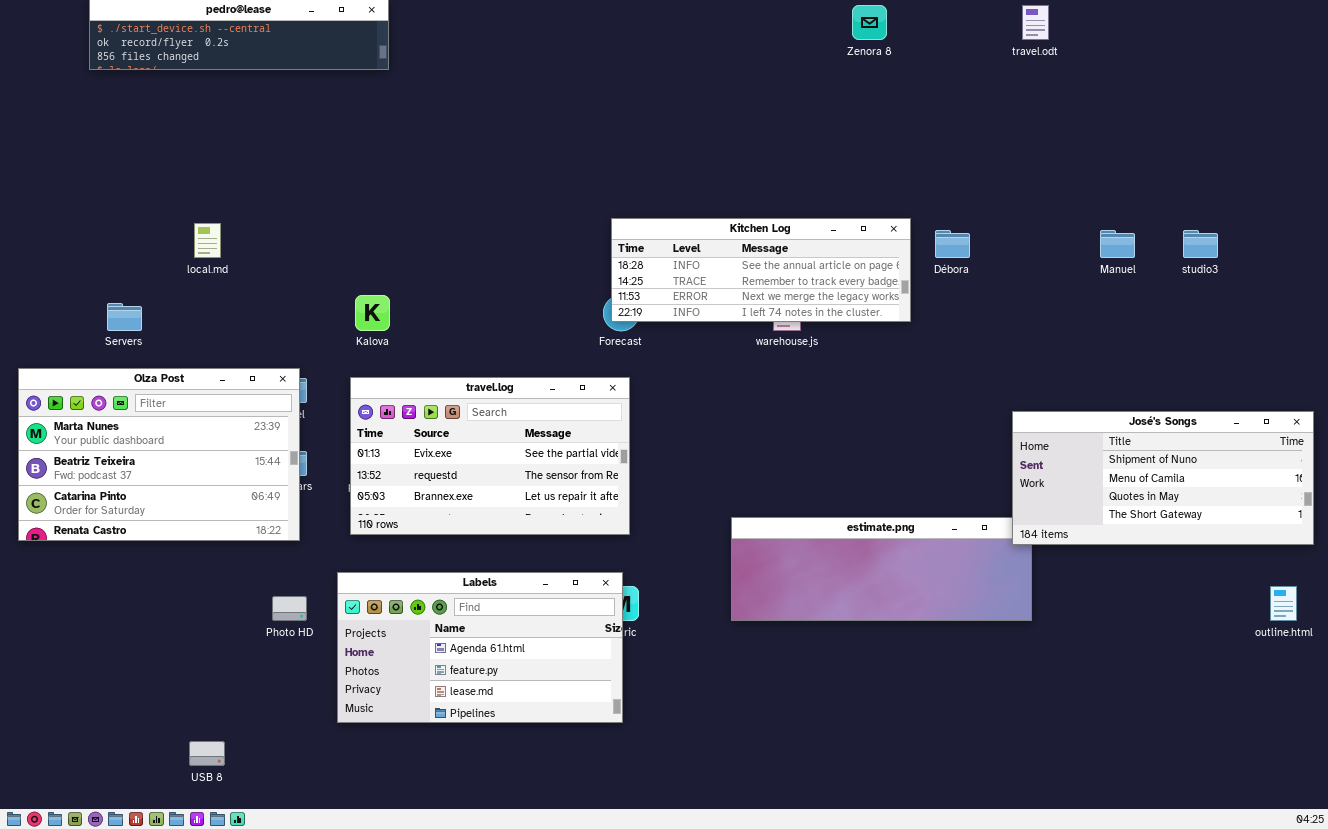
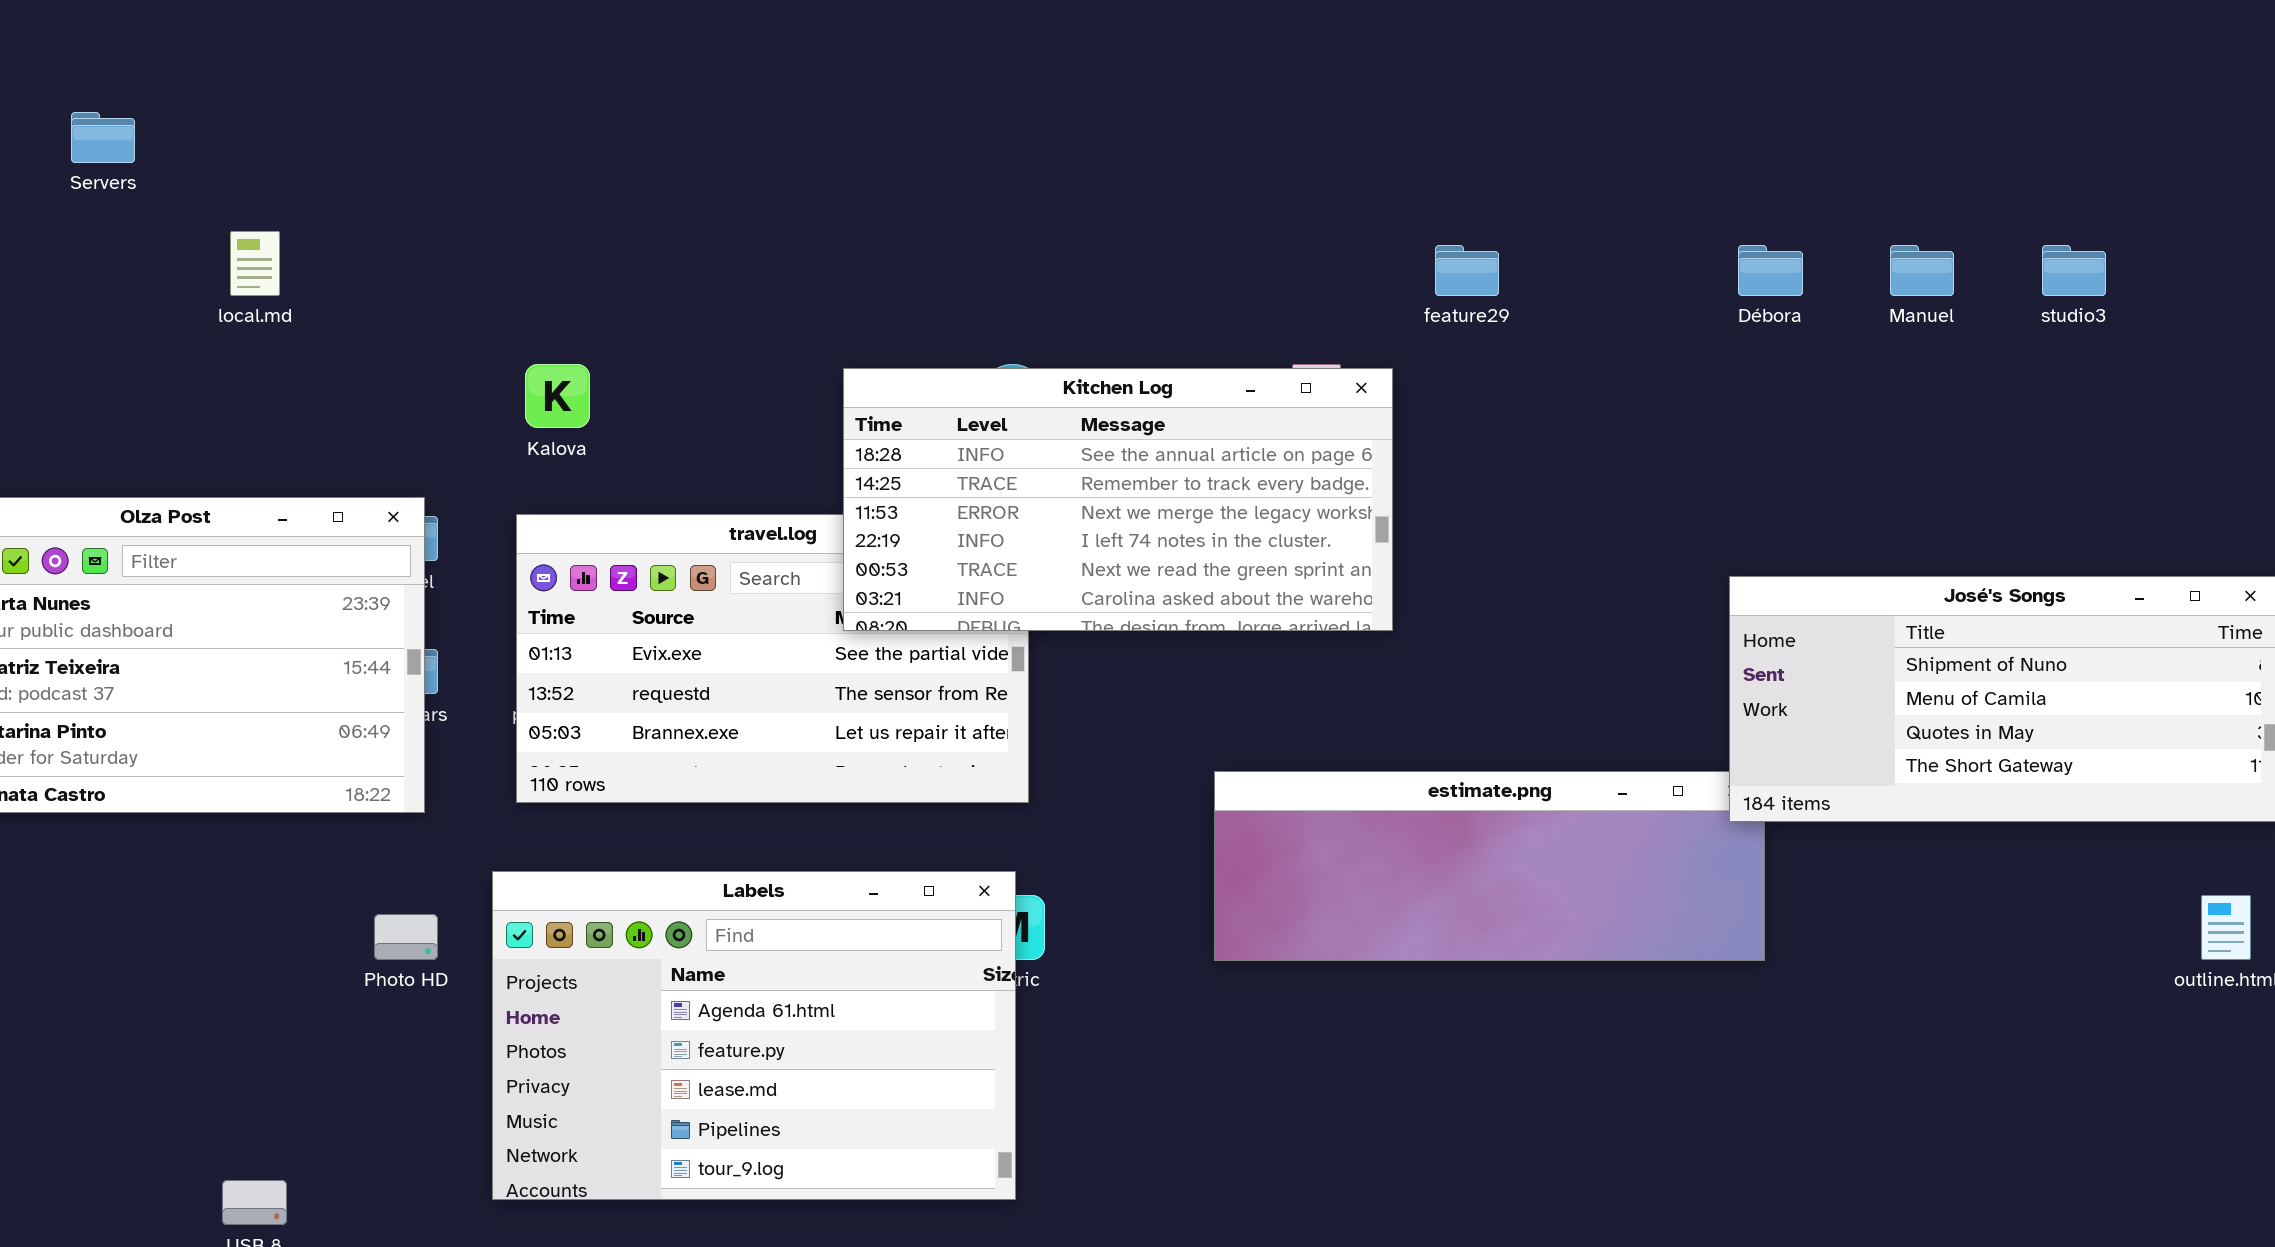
Kitchen Log: [611,218,911,322] -> [843,368,1393,631], moved, resized
Débora: [935,230,970,258] -> [1738,245,1803,296], moved
Servers: [107,303,142,331] -> [71,112,135,163], moved
Labels: [337,572,623,723] -> [492,871,1016,1200], resized

